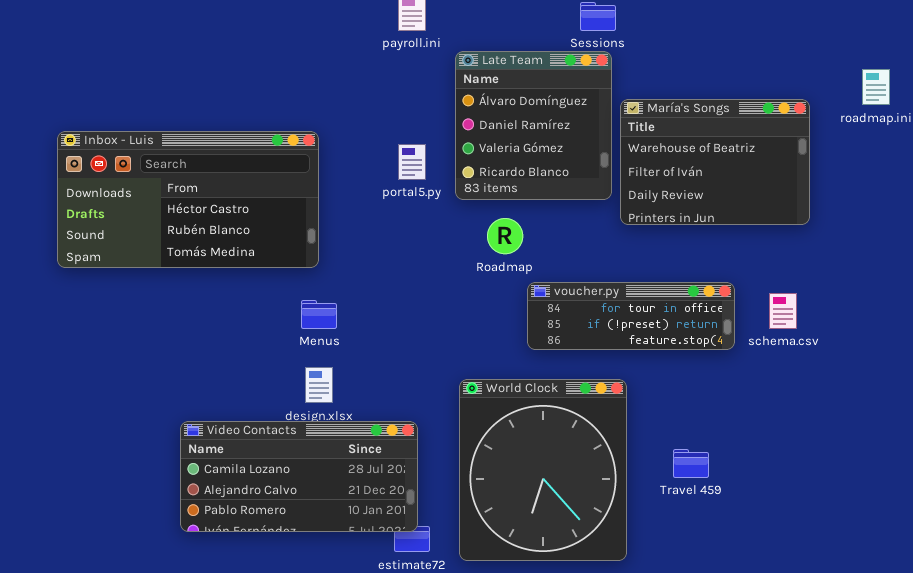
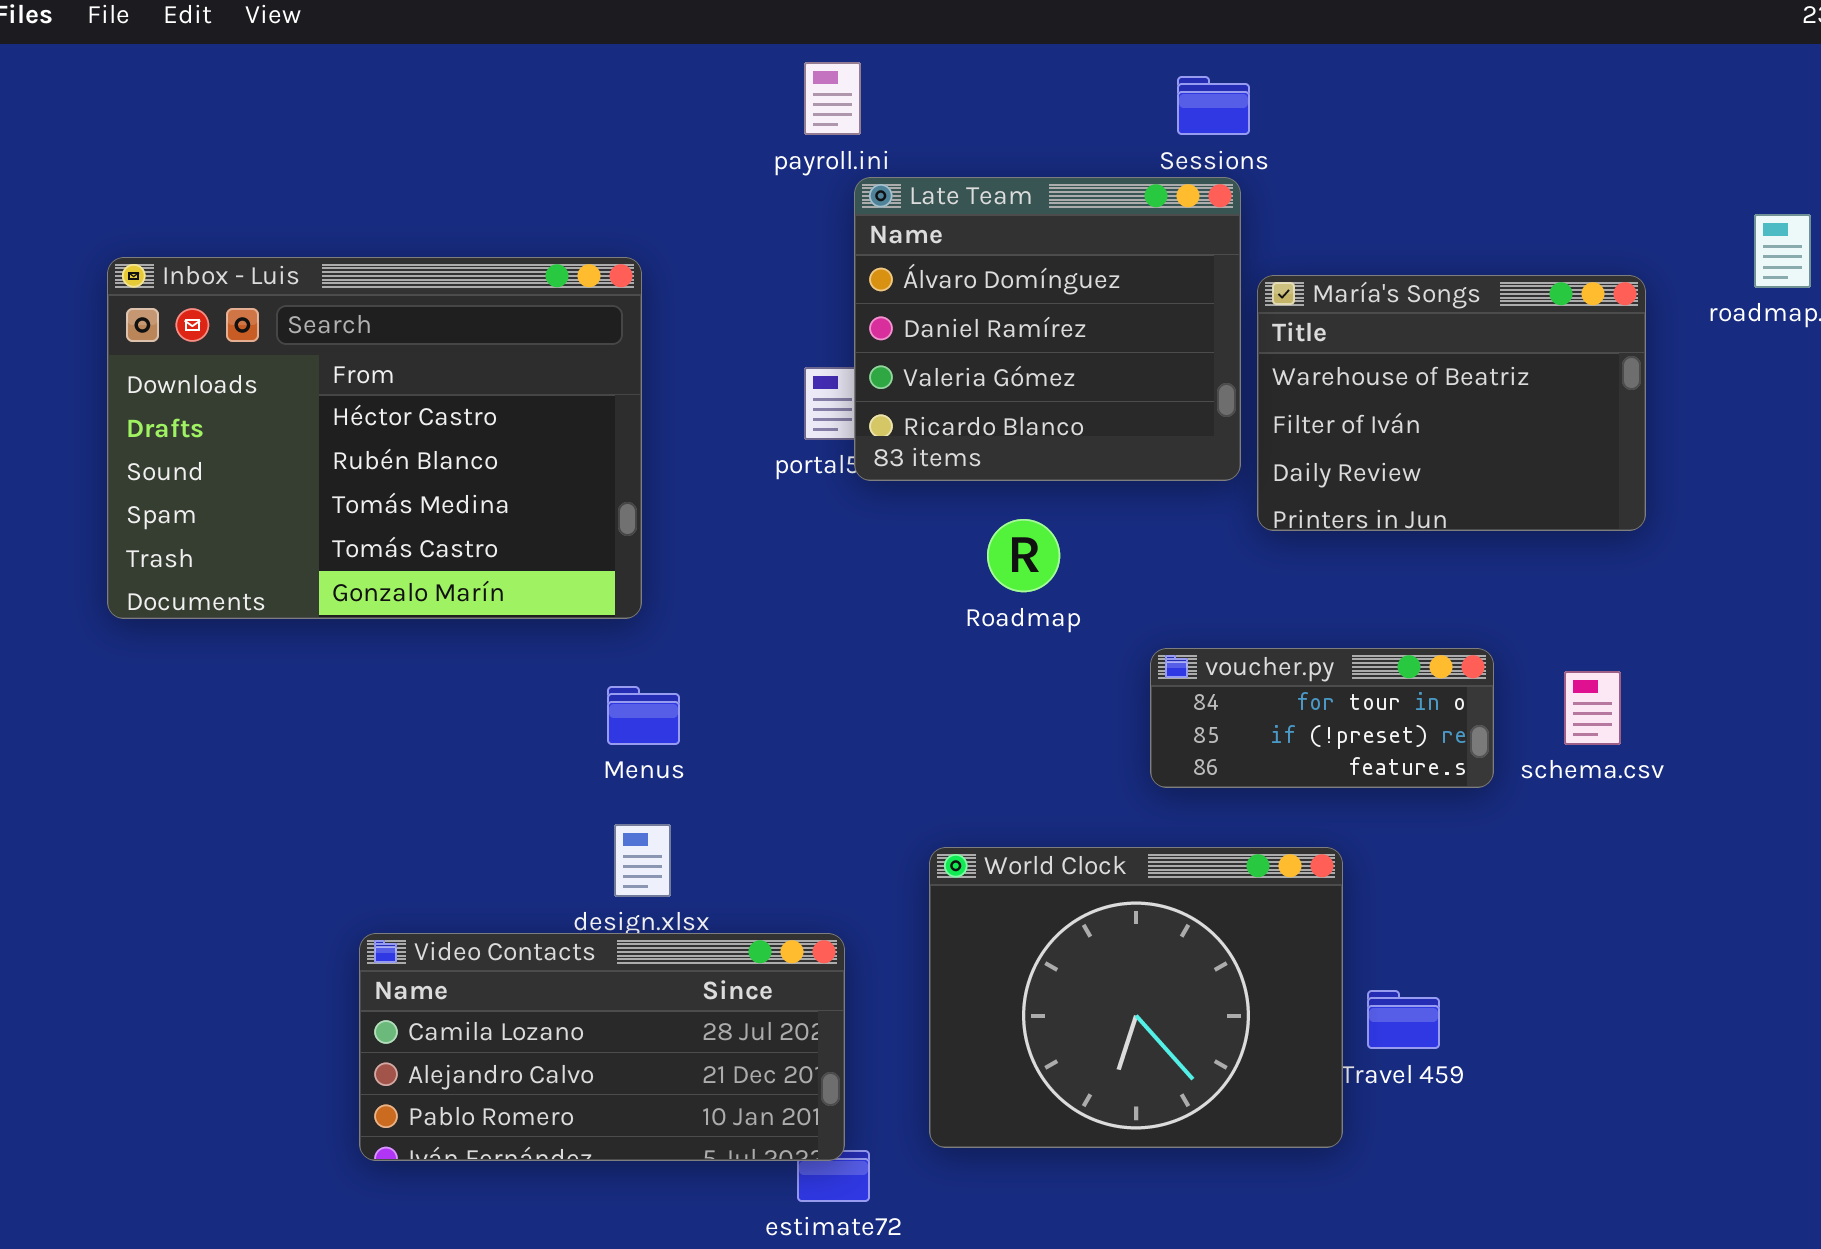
Late Team: [455,51,612,200] -> [854,177,1241,481], resized
Inbox - Luis: [57,131,319,268] -> [107,257,642,619], resized
voucher.py: [527,282,735,350] -> [1150,648,1494,788], resized
World Clock: [459,379,627,561] -> [929,847,1343,1148], resized

